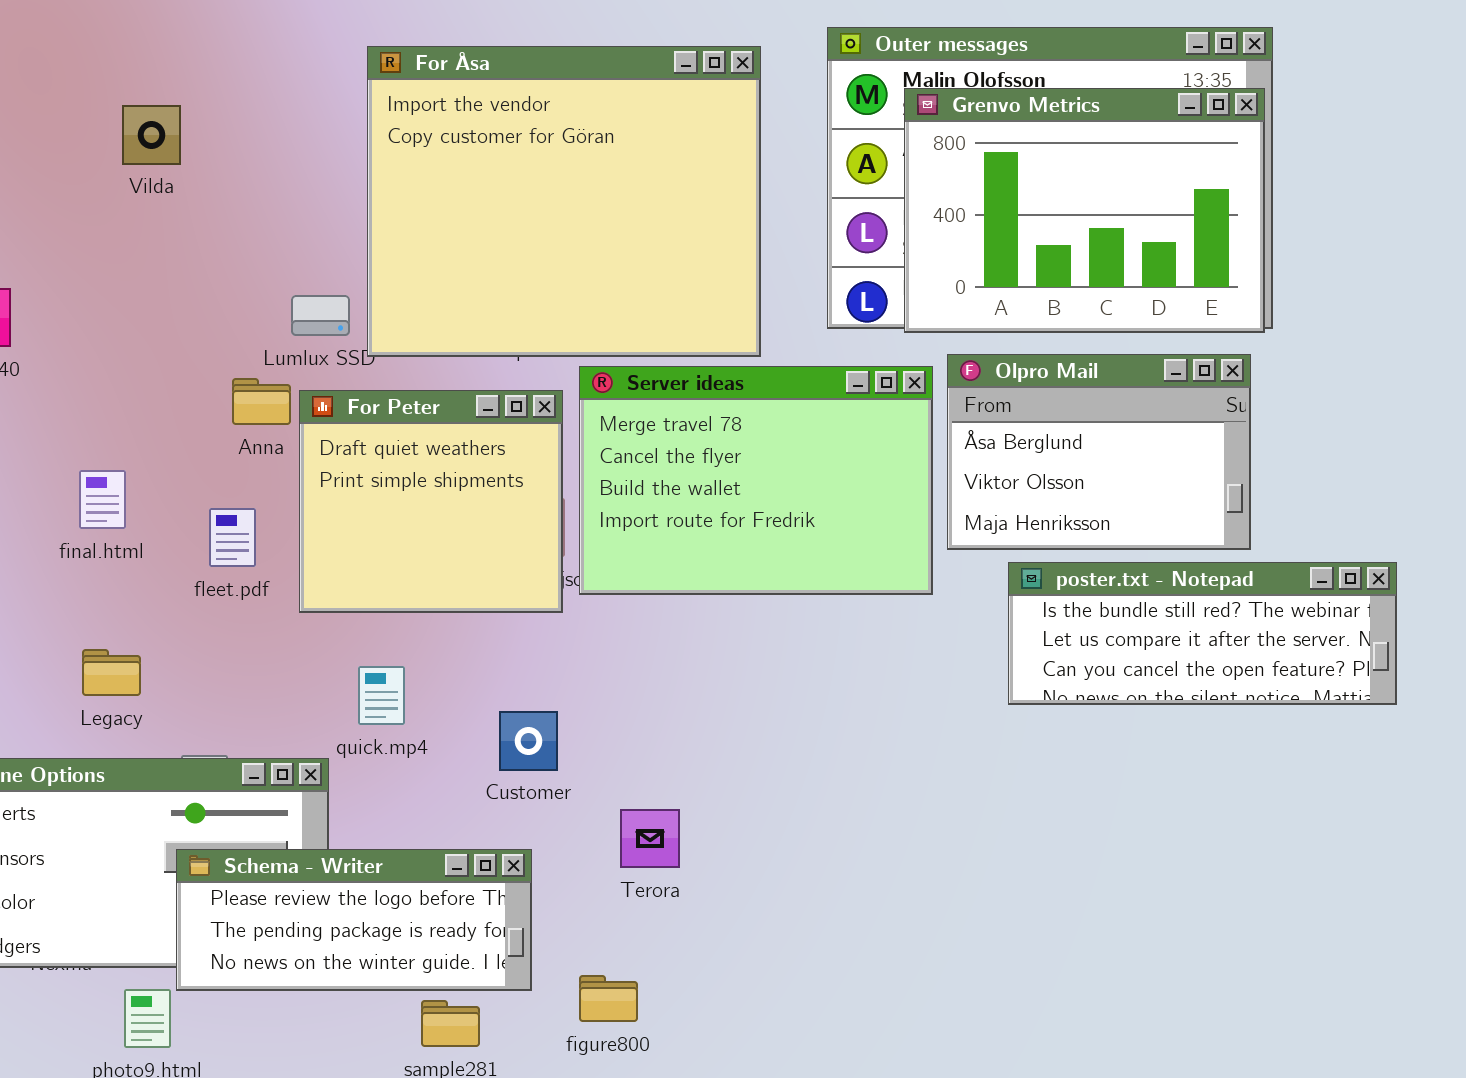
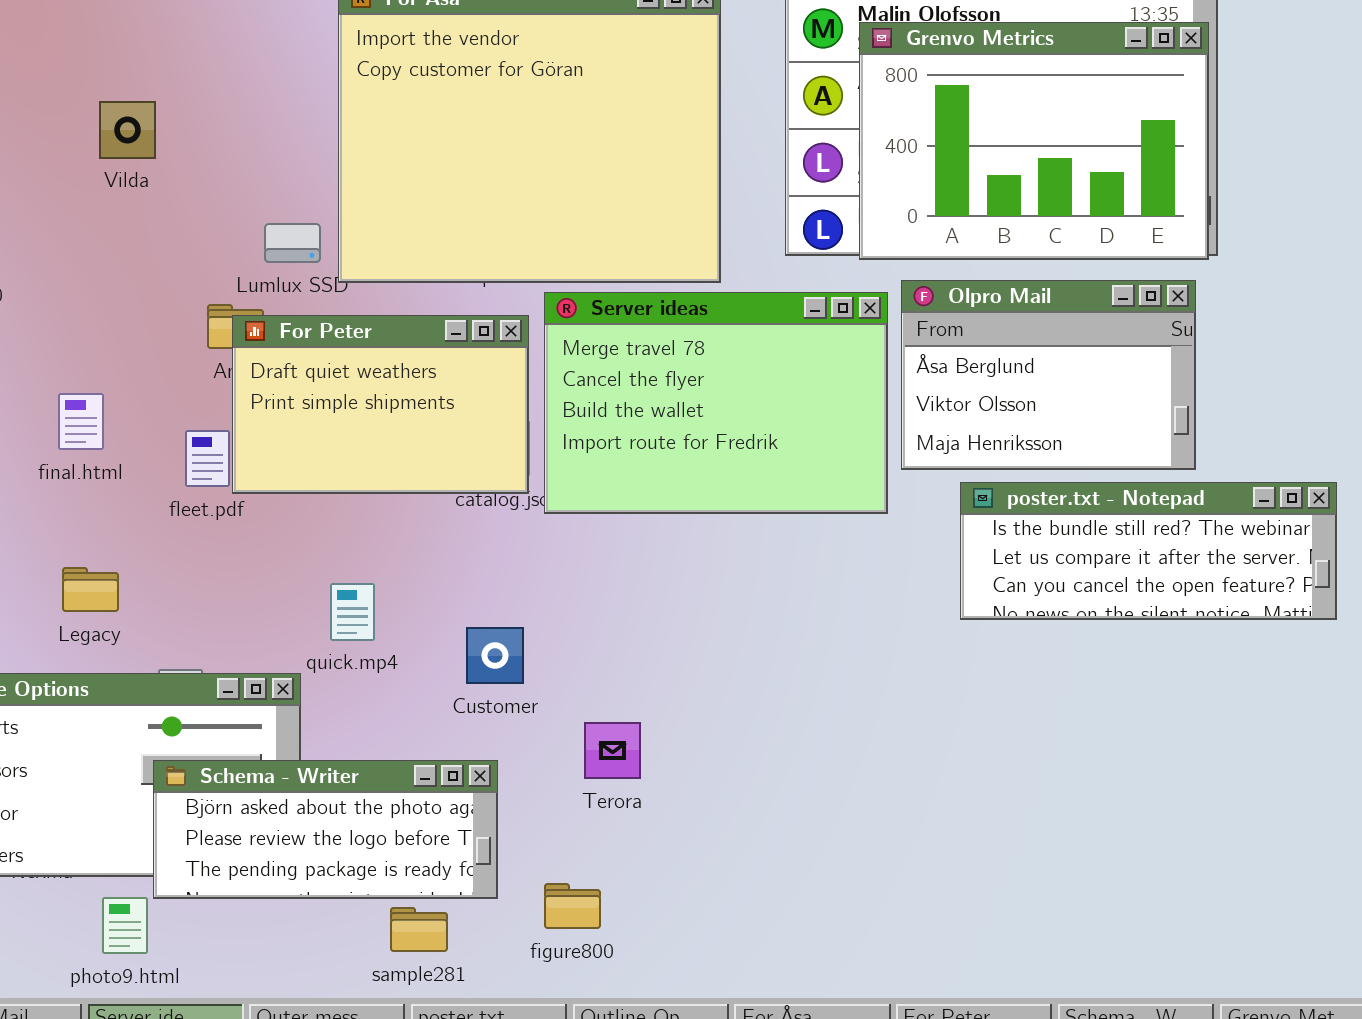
Vilda: [122,105,181,165] -> [99,101,156,159], moved
For Peter: [299,390,563,613] -> [232,315,529,494], resized
Schema - Writer: [176,849,532,991] -> [153,760,498,899], scrolled up 1 row

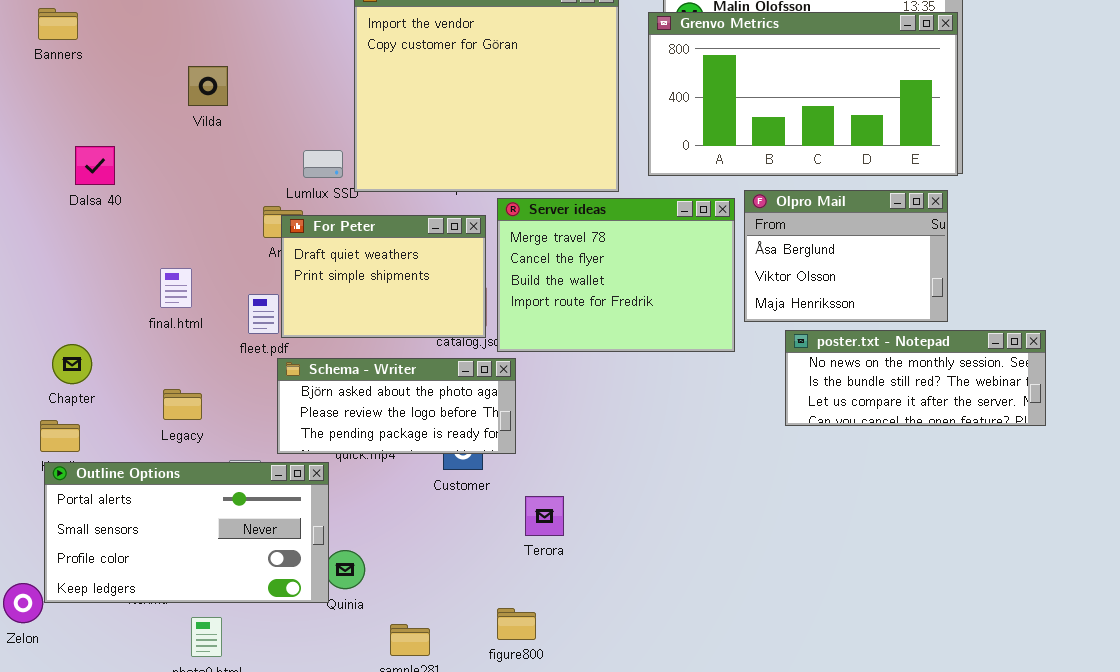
Grenvo Metrics: [859,22,1209,260] -> [648,12,958,176], resized
poster.txt - Notepad: [960,482,1337,620] -> [785,330,1046,426], scrolled up 1 row
Schema - Writer: [153,760,498,899] -> [277,358,516,454], moved

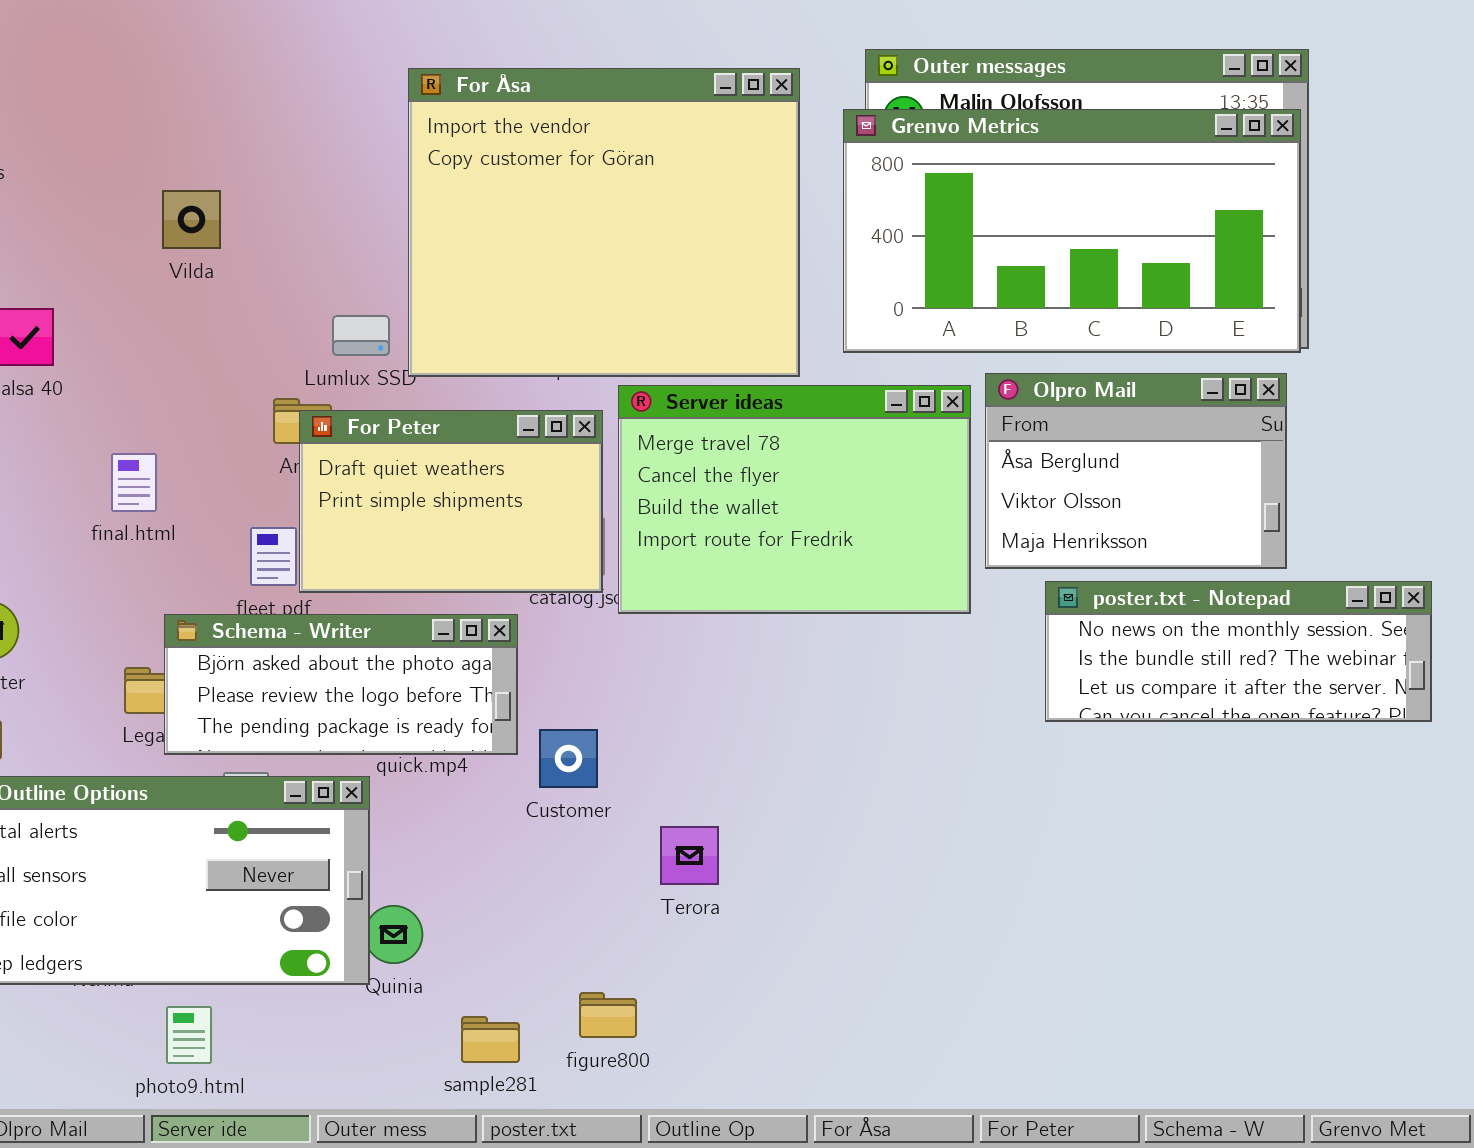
final.html: [160,268,192,308] -> [111,453,157,512], moved
Schema - Writer: [277,358,516,454] -> [164,614,518,755], moved
figure800: [497,608,536,640] -> [579,992,637,1038], moved

